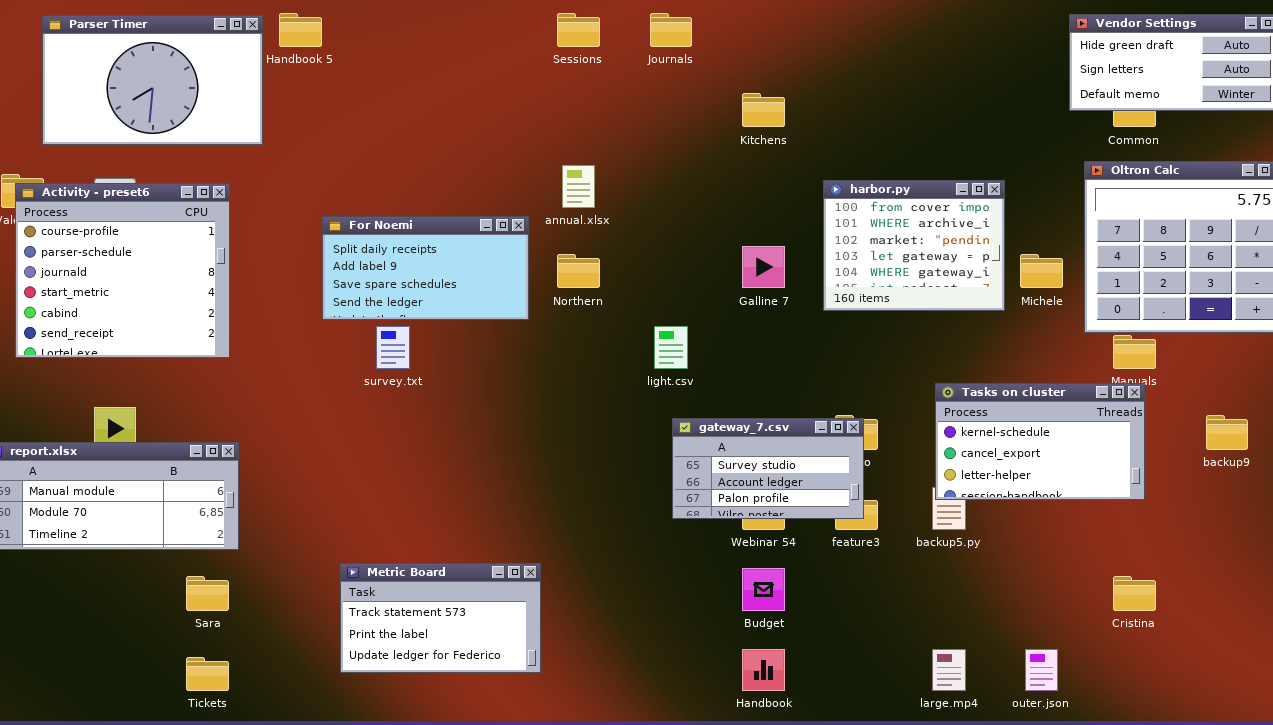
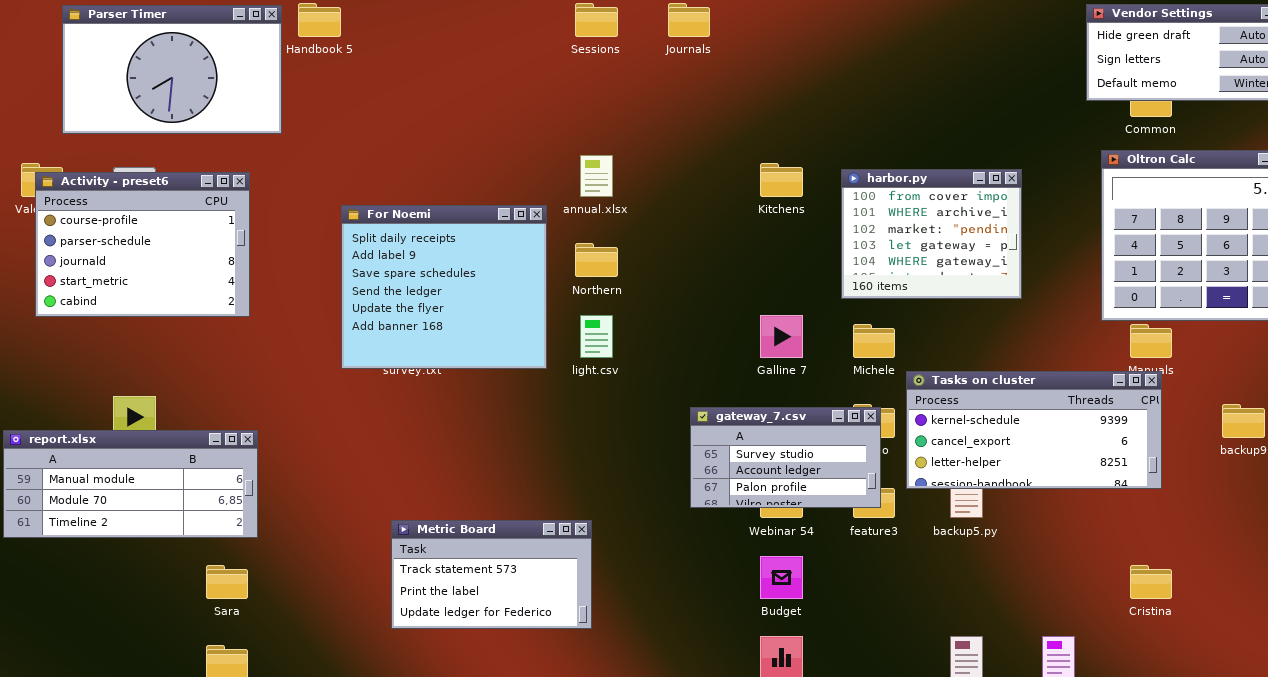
Kitchens: [742,93,785,127] -> [760,163,803,197], moved
Activity - preset6: [15,183,230,358] -> [35,172,250,317], resized
For Noemi: [322,216,529,320] -> [341,205,547,369], resized
Galline 7: [742,246,785,288] -> [760,315,803,358], moved
Michele: [1020,254,1063,288] -> [853,324,895,358], moved
light.csv: [654,326,688,369] -> [580,315,613,358], moved
Tasks on cluster: [935,383,1145,500] -> [906,371,1162,489], resized
Metric Board: [340,563,541,673] -> [391,520,592,629], moved

